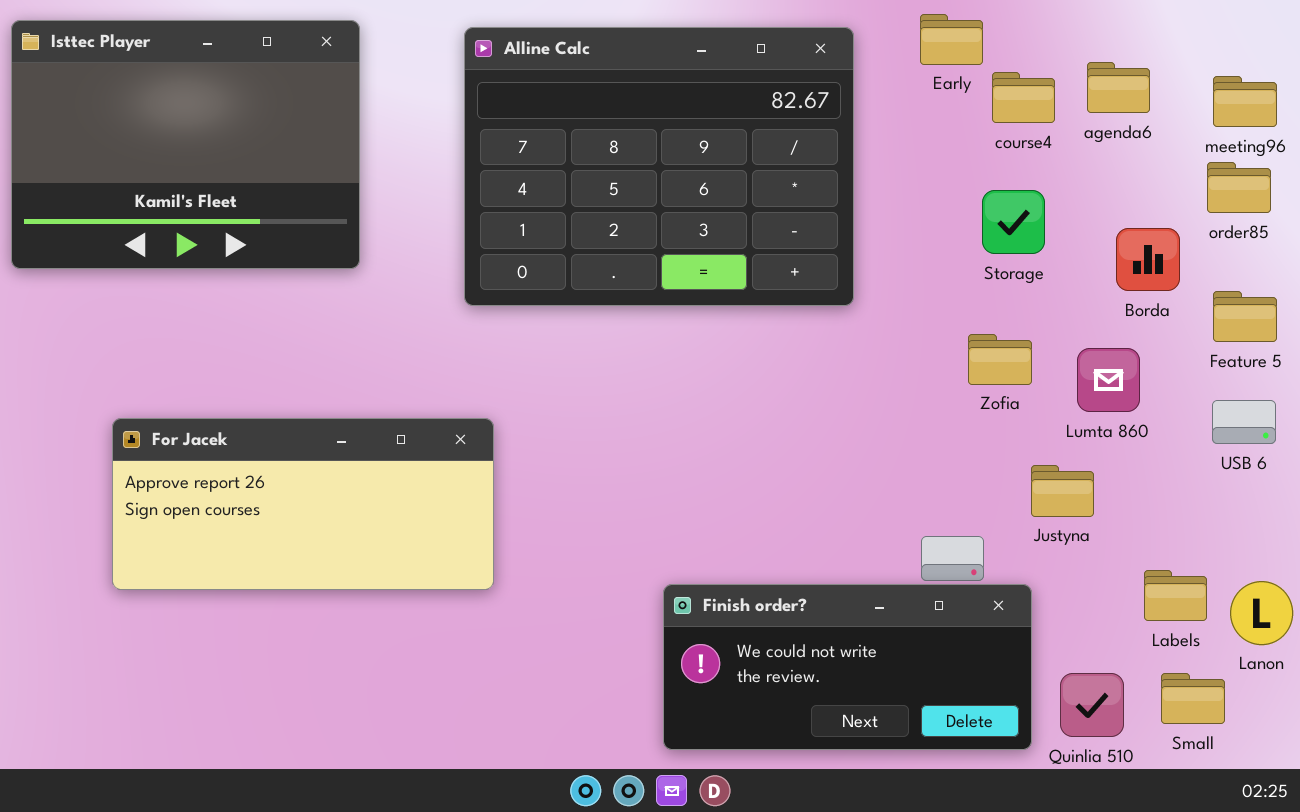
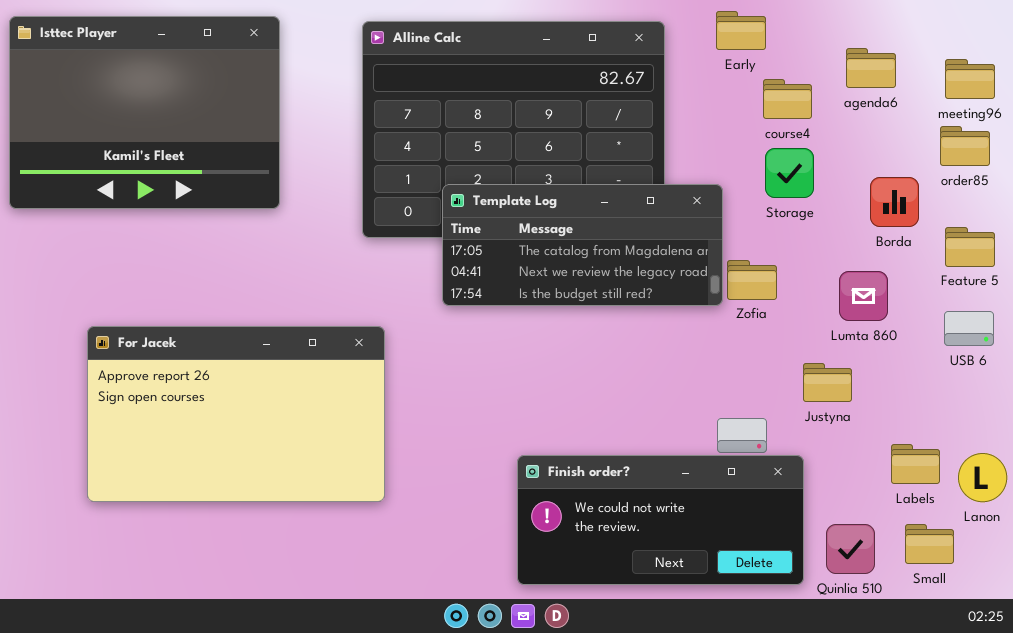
course4: [992,72,1055,123] -> [763,79,812,119], moved
Template Log: none -> [442,184,723,306], opened
Zofia: [968,334,1032,385] -> [727,260,777,300], moved
For Jacek: [112,418,494,590] -> [87,326,385,502], resized

